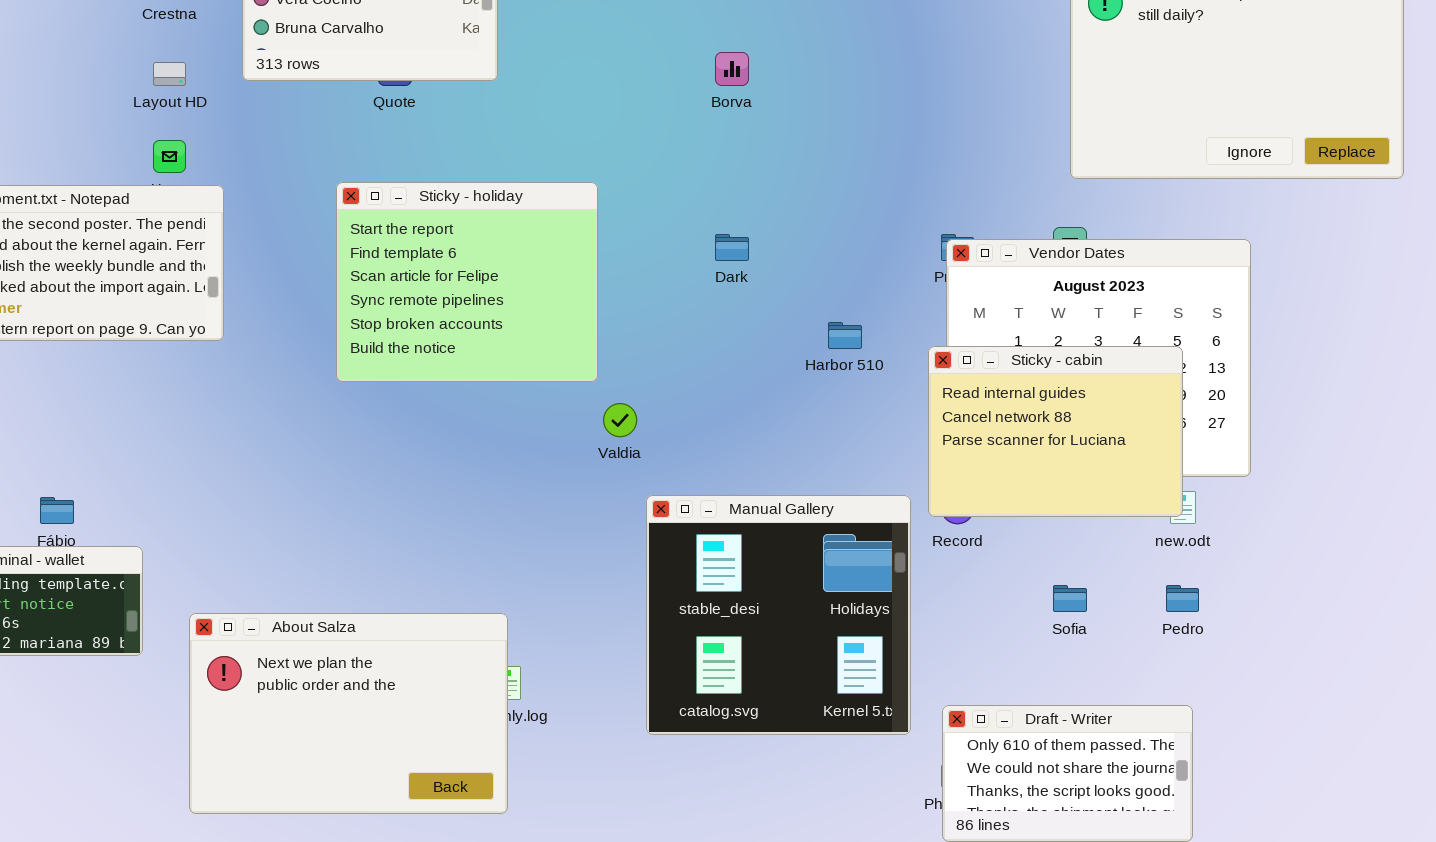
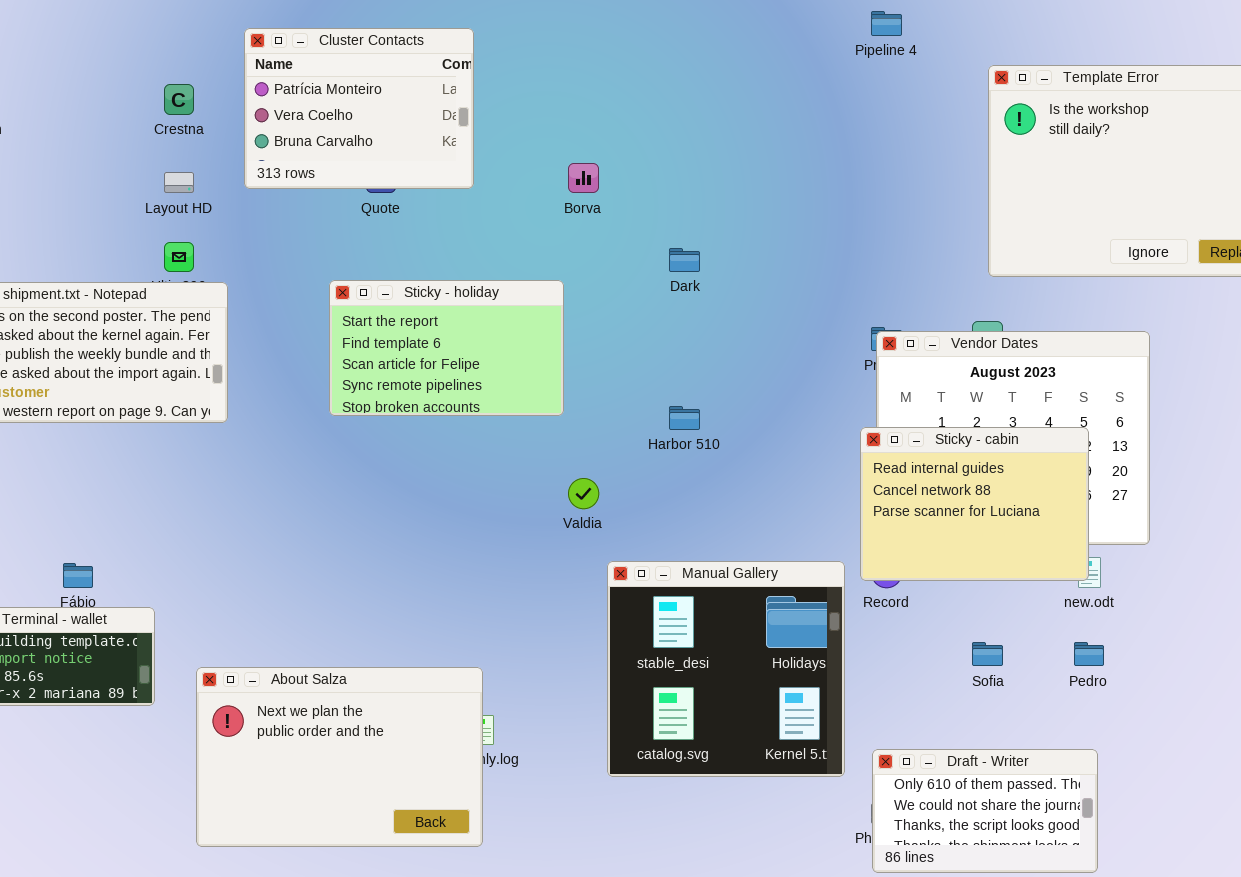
Borva: [715,52,749,86] -> [568,163,599,193], moved
Sticky - holiday: [336,182,598,382] -> [329,280,564,416], resized
Dark: [715,234,749,261] -> [669,248,700,272], moved
Harbor 510: [828,322,862,349] -> [669,406,700,430], moved

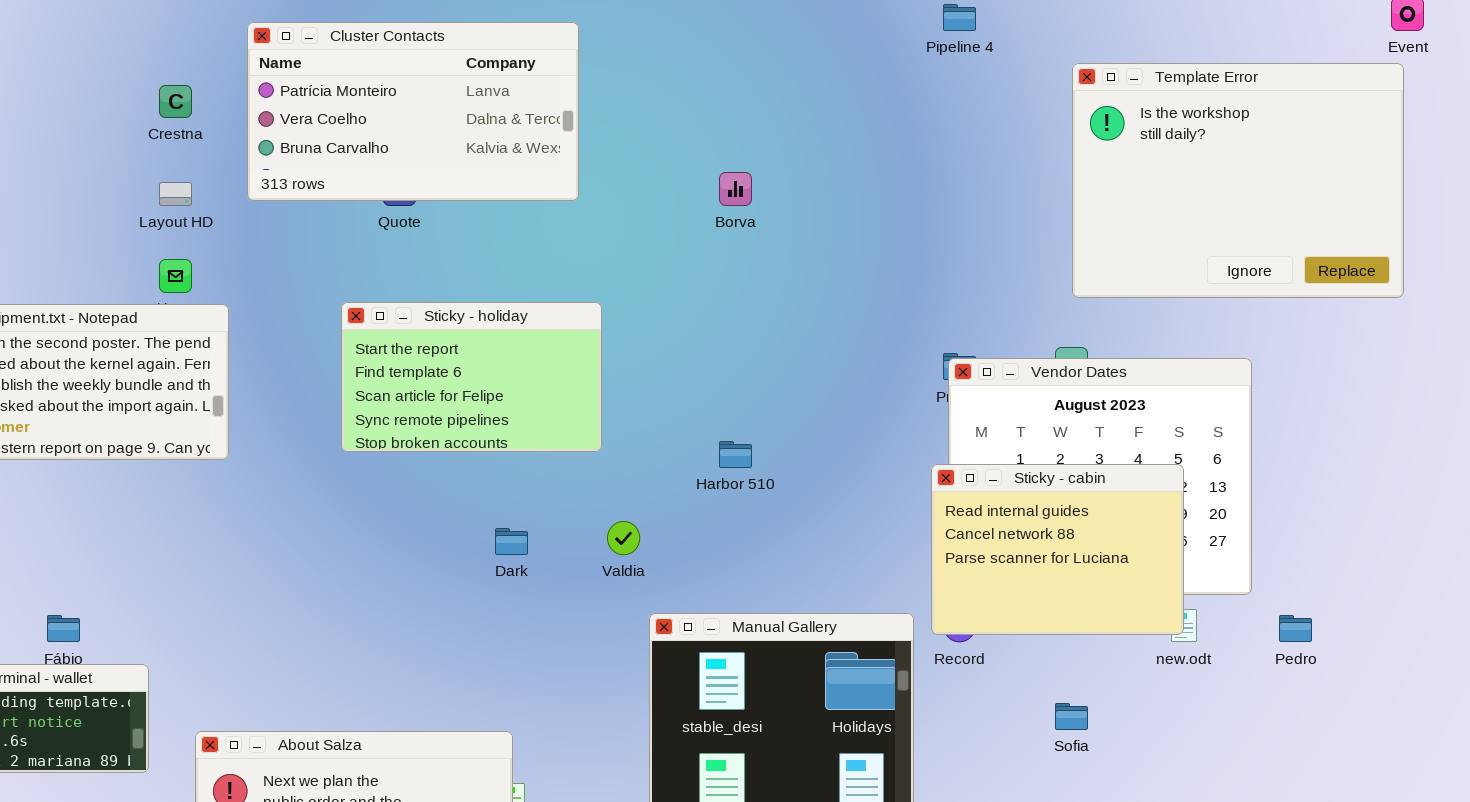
Cluster Contacts: [244,28,474,189] -> [247,22,579,201], resized
Borva: [568,163,599,193] -> [719,172,752,206], moved
Dark: [669,248,700,272] -> [495,528,528,555], moved
Pedro: [1074,642,1104,666] -> [1279,615,1312,642], moved

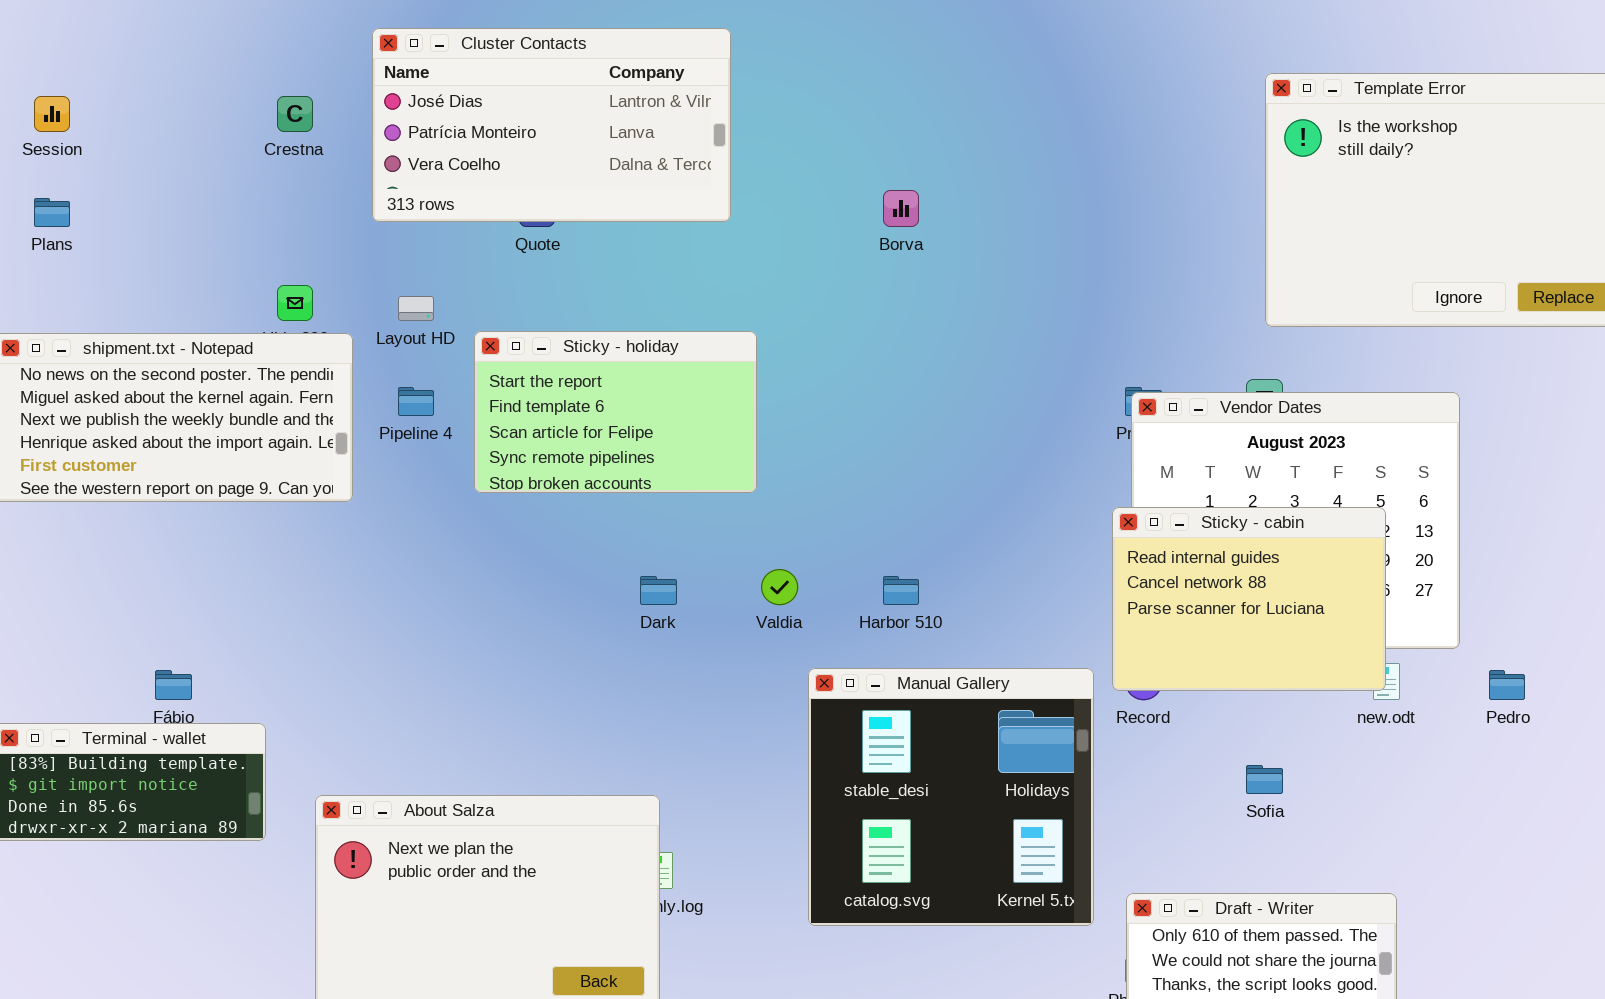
Pipeline 4: [943,4,976,31] -> [398,387,434,416], moved
Cluster Contacts: [247,22,579,201] -> [372,28,731,222], scrolled up 1 row
Layout HD: [159,182,192,206] -> [398,296,434,321], moved
Harbor 510: [719,441,752,468] -> [883,576,919,605], moved

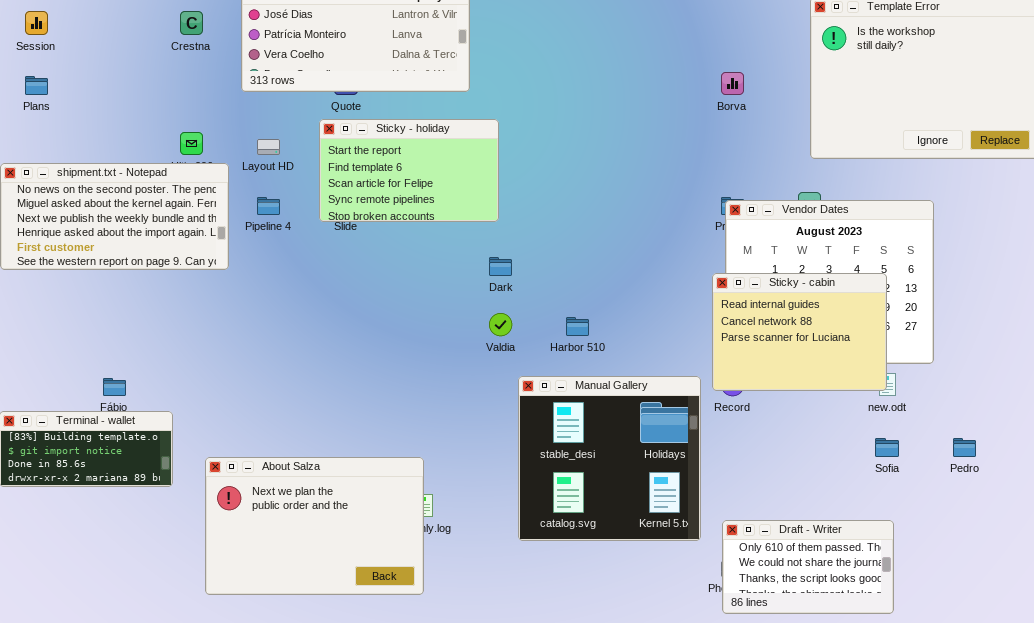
Borva: [883,190,919,227] -> [721,72,744,95], moved
Sticky - holiday: [474,331,757,493] -> [319,119,499,222], moved
Dark: [640,576,677,605] -> [489,257,512,276], moved
Pedro: [1489,670,1525,700] -> [953,438,976,457], moved
Sofia: [1246,765,1283,794] -> [875,438,899,457], moved

